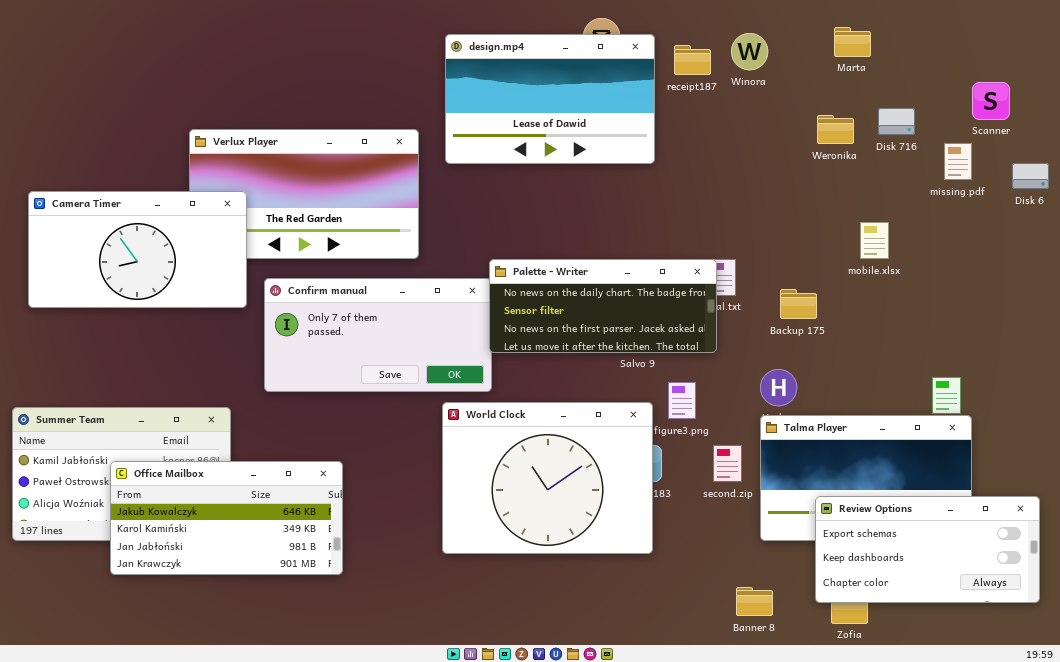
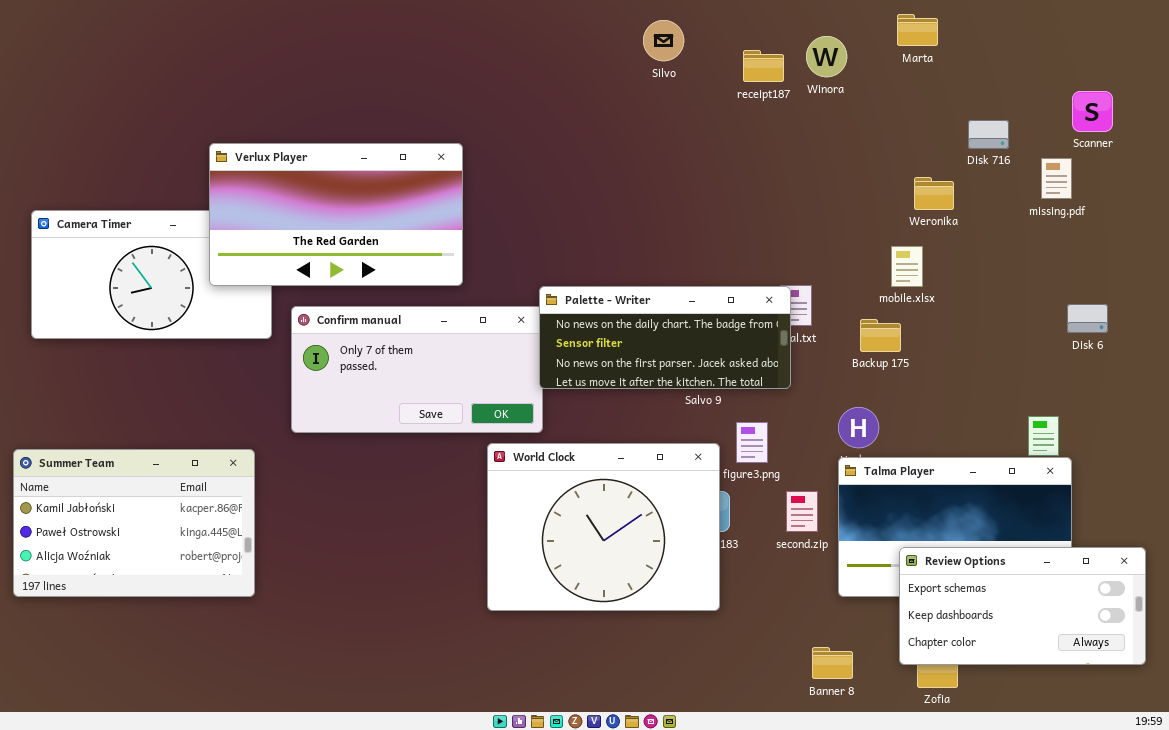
Marta: [834,27,871,57] -> [897,14,938,46], moved
design.mp4: [445,34,655,164] -> none, closed
Weronika: [817,115,854,144] -> [914,177,954,210], moved
Verlux Player: [189,129,419,259] -> [209,143,463,286], raised
Disk 6: [1012,163,1049,189] -> [1067,304,1108,333], moved
mobile.xlsx: [860,222,889,259] -> [891,246,923,287], moved
Office Mailbox: [110,461,343,575] -> none, closed

